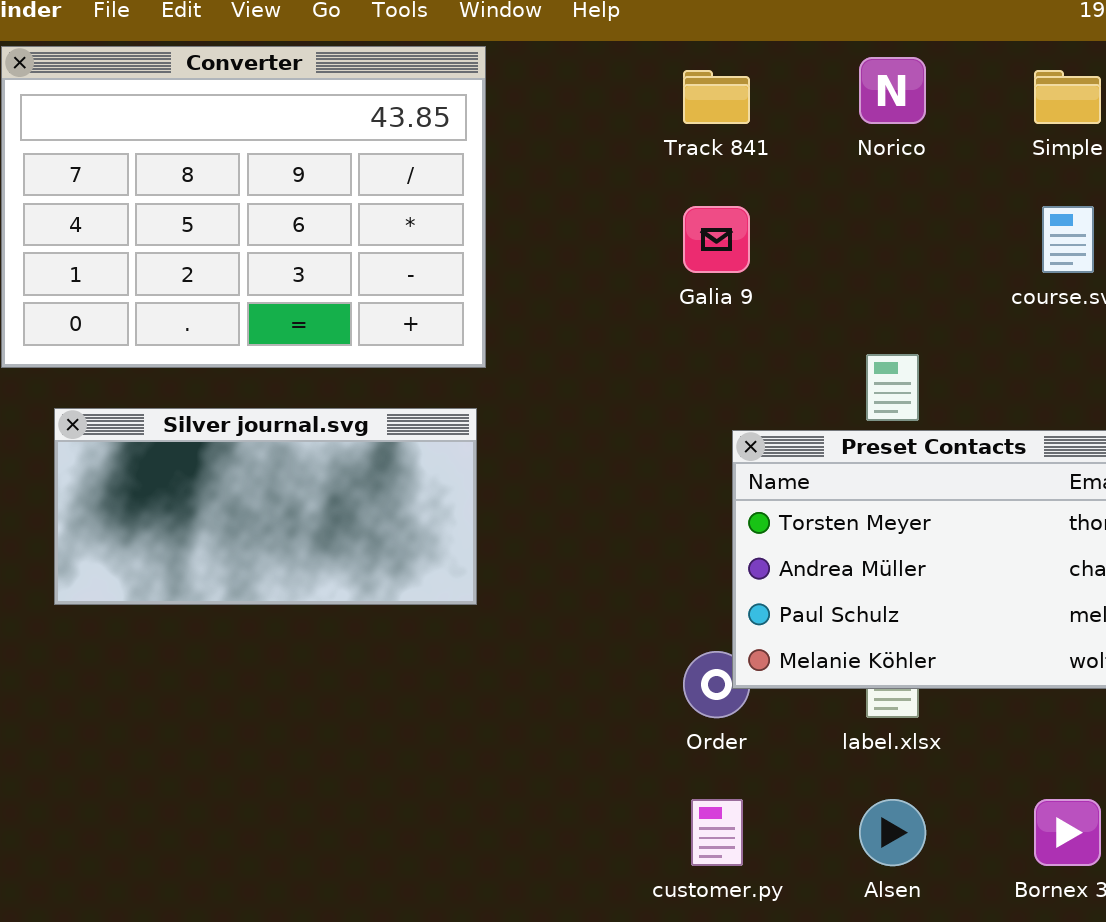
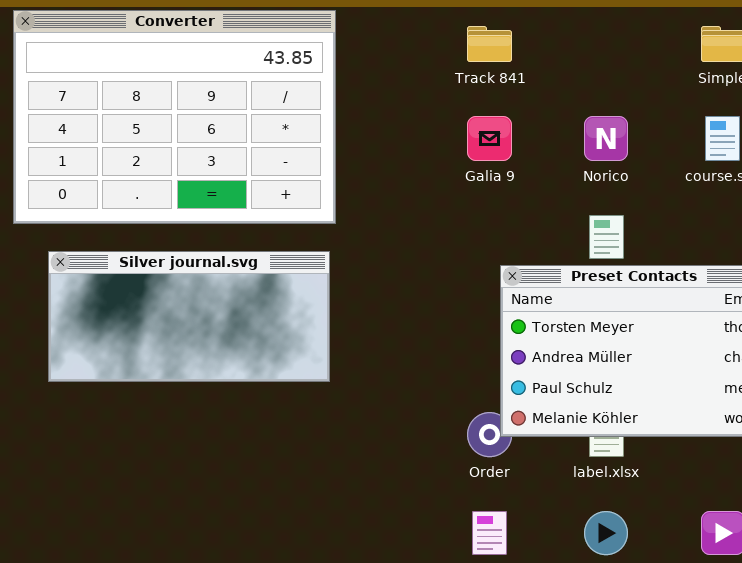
Norico: [859,57,926,124] -> [584,116,628,161], moved

